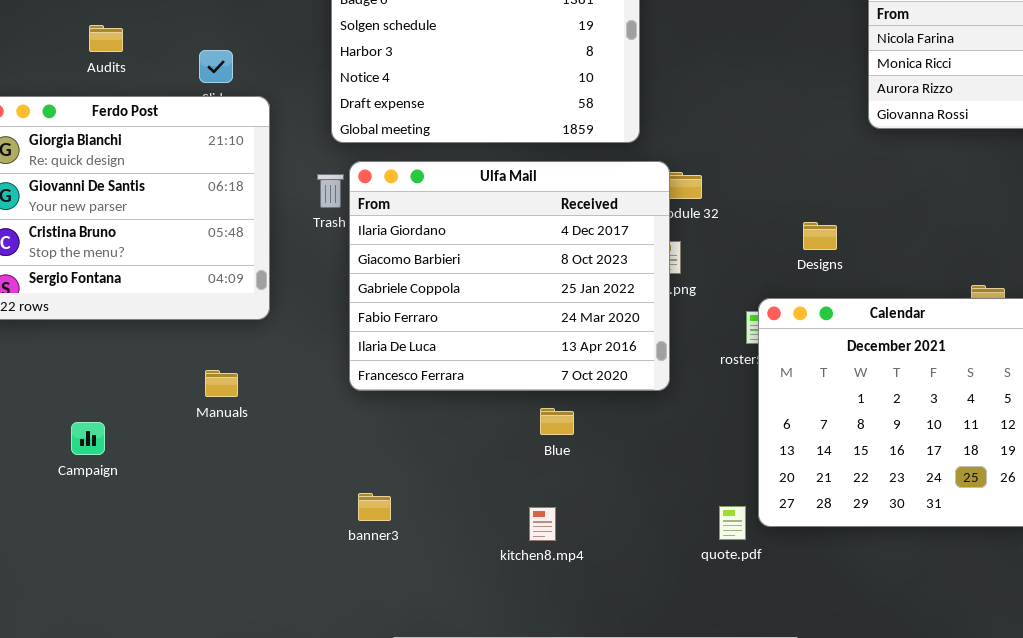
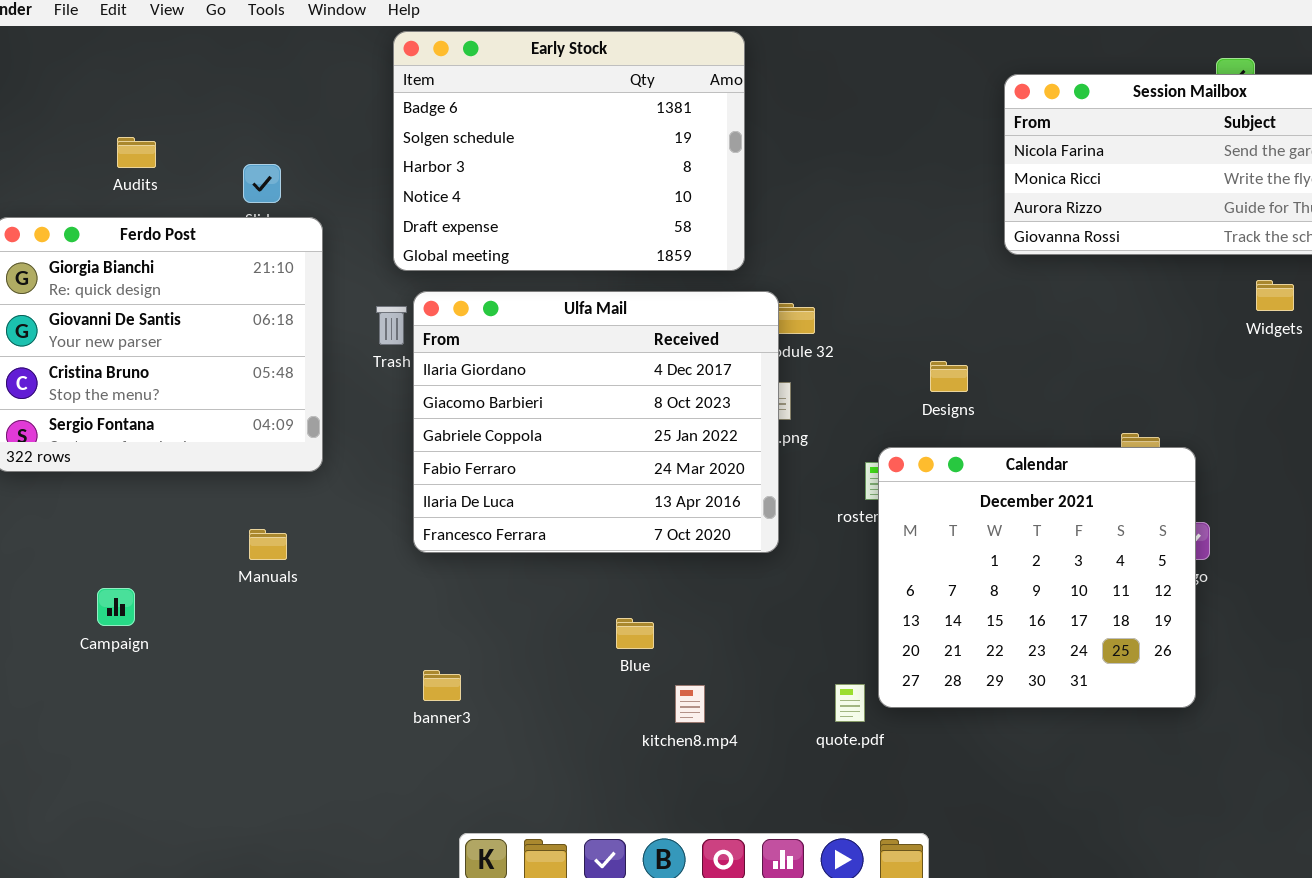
Blue: [540,408,574,435] -> [616,618,654,649], moved
kitchen8.mp4: [529,507,556,541] -> [675,685,705,723], moved

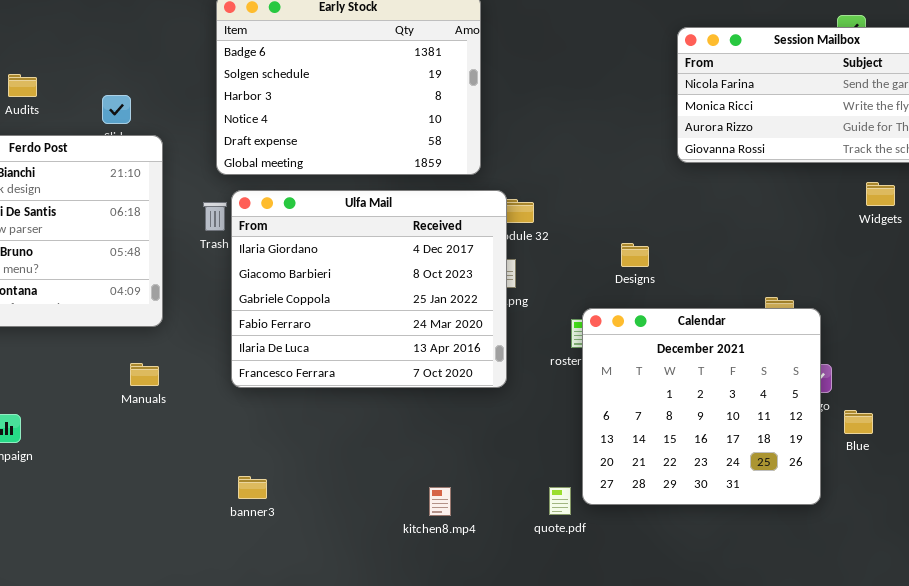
Manuals: [249,529,287,560] -> [130,363,159,386], moved
Blue: [616,618,654,649] -> [844,410,873,434], moved

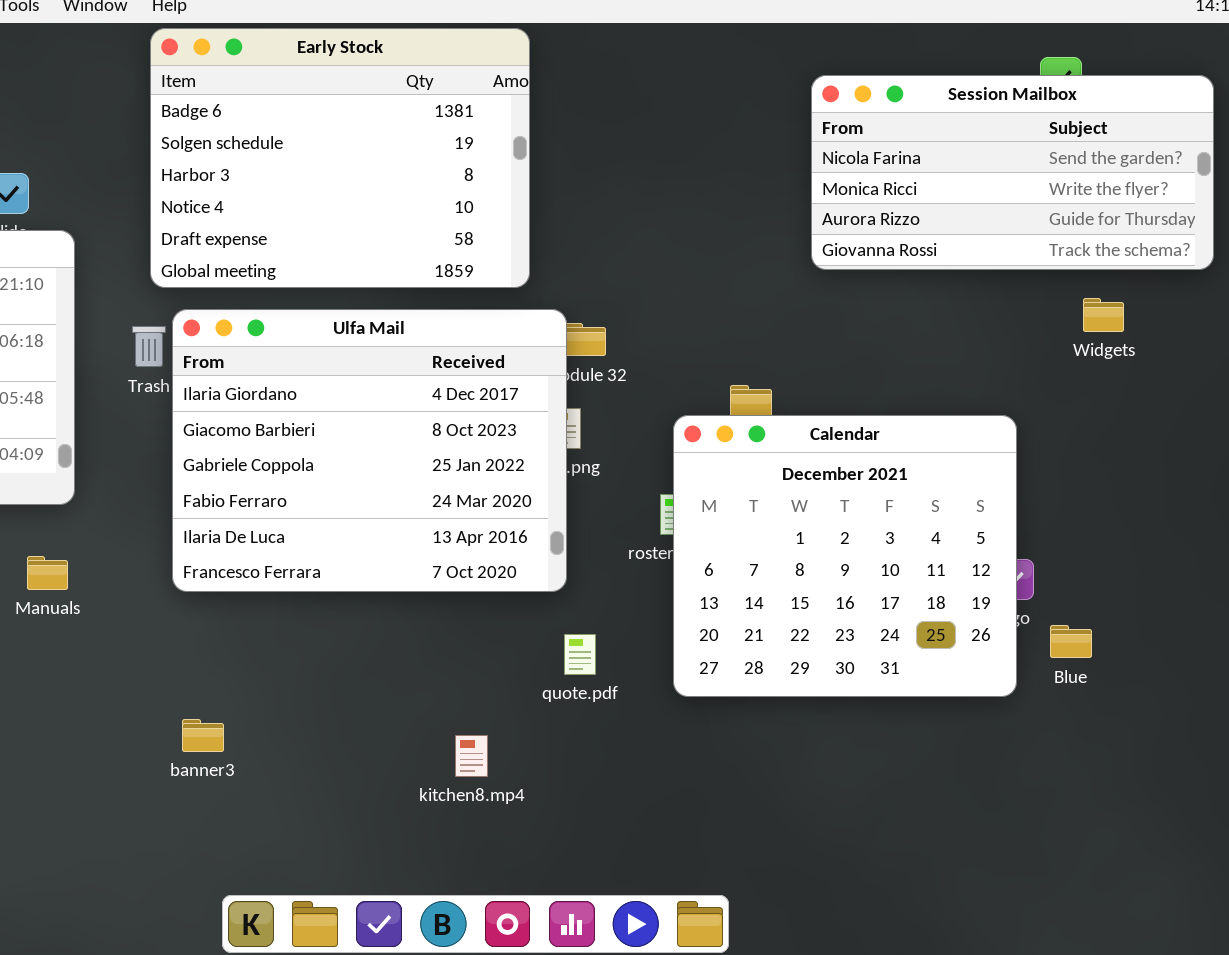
Calendar: [582,308,821,505] -> [673,415,1017,697], moved
quote.pdf: [549,487,571,515] -> [564,634,596,675], moved

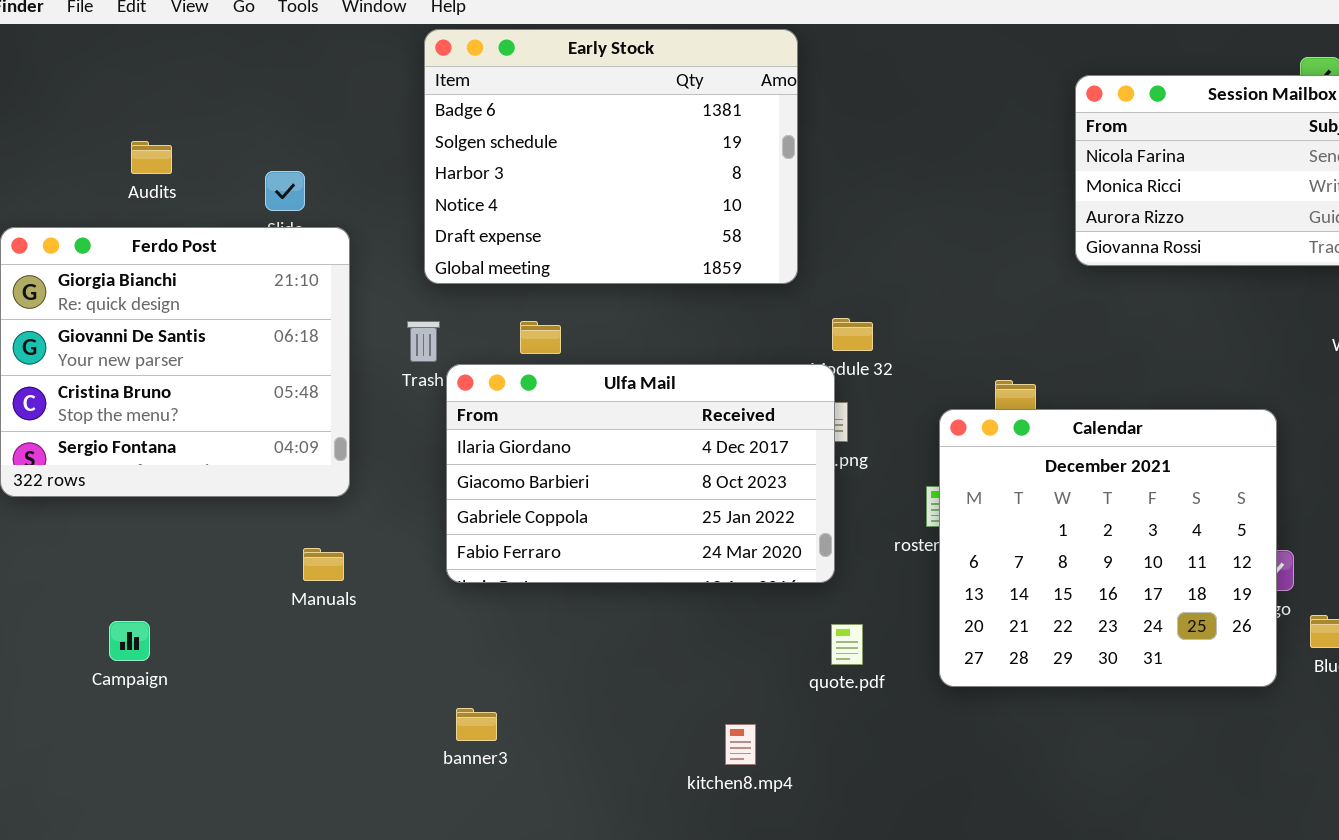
Ulfa Mail: [172,309,567,592] -> [446,364,835,583], resized

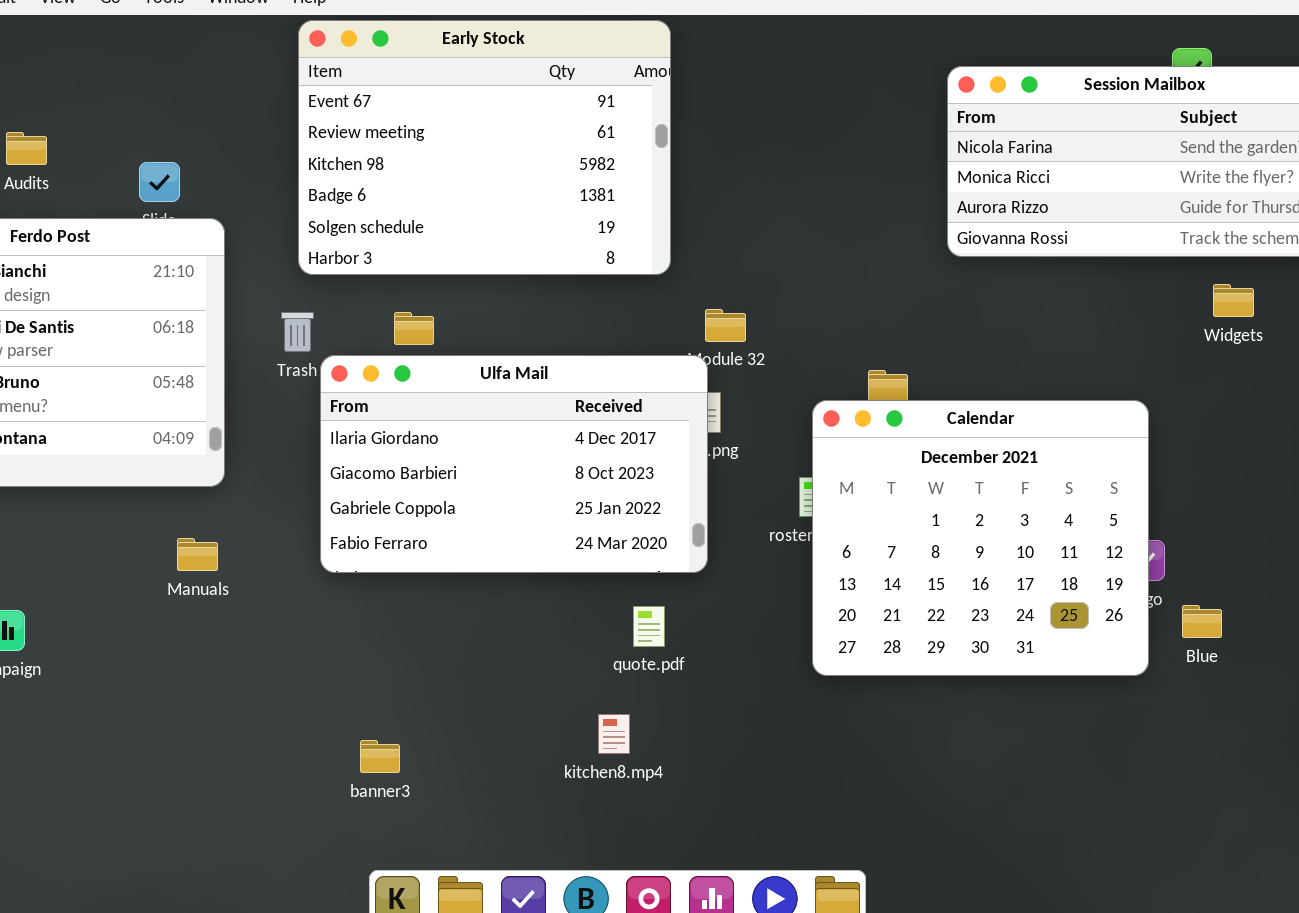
Early Stock: [424,29,798,284] -> [298,20,671,275], scrolled up 3 rows
quote.pdf: [831,624,863,665] -> [633,606,665,647], moved
banner3: [456,708,497,741] -> [360,740,400,773], moved

